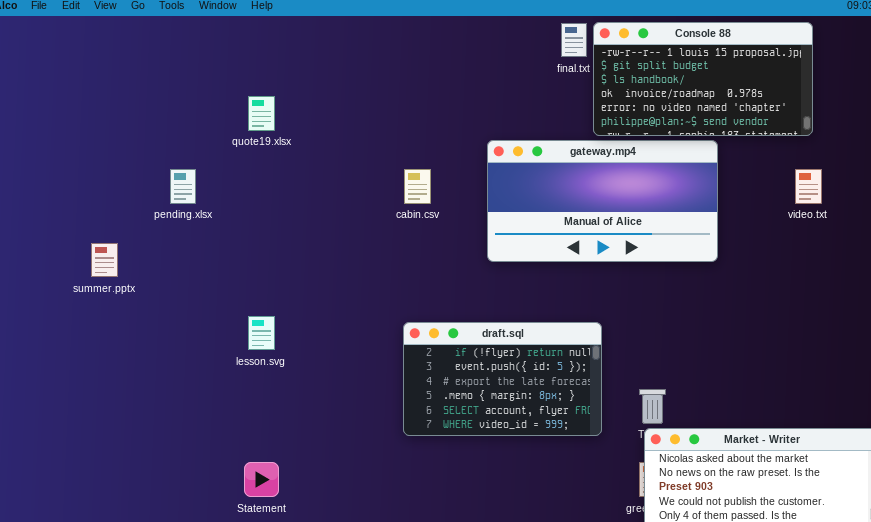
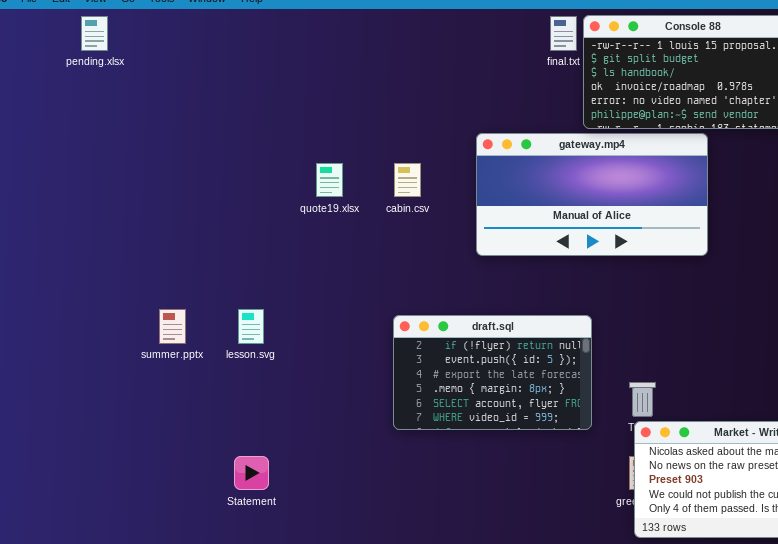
quote19.xlsx: [248,96,275,131] -> [316,163,343,197], moved
pending.xlsx: [170,169,196,204] -> [81,16,108,51], moved
summer.pptx: [91,243,118,277] -> [159,309,186,344], moved

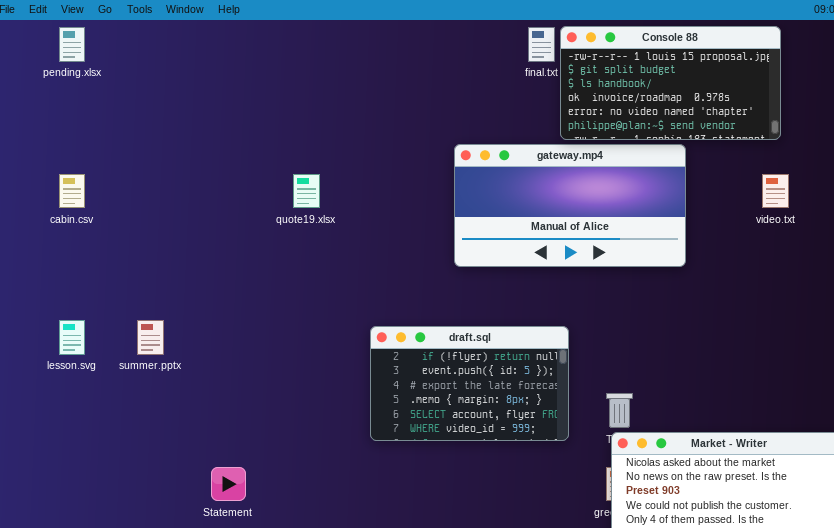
cabin.csv: [394,163,421,197] -> [59,174,85,208], moved
lesson.svg: [238,309,264,344] -> [59,320,85,355], moved

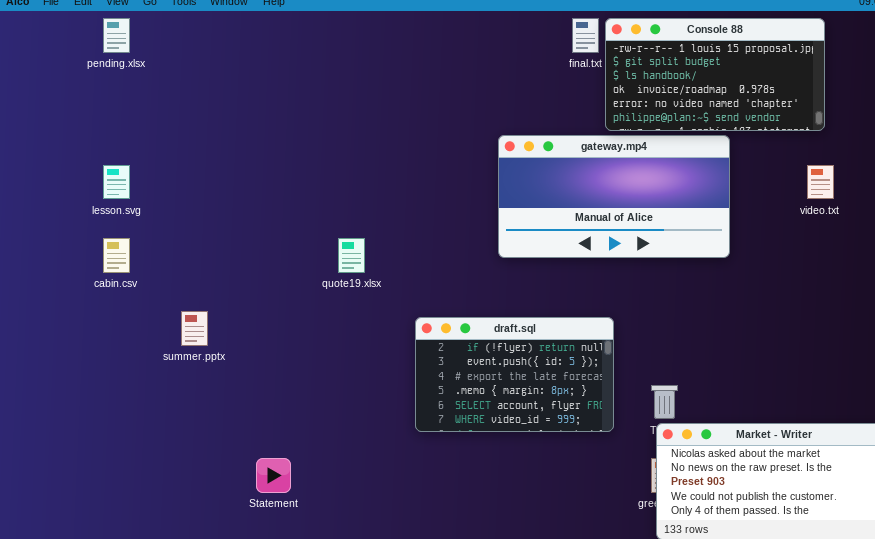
cabin.csv: [59,174,85,208] -> [103,238,130,273], moved
quote19.xlsx: [293,174,320,208] -> [338,238,365,273], moved
lesson.svg: [59,320,85,355] -> [103,165,130,199], moved

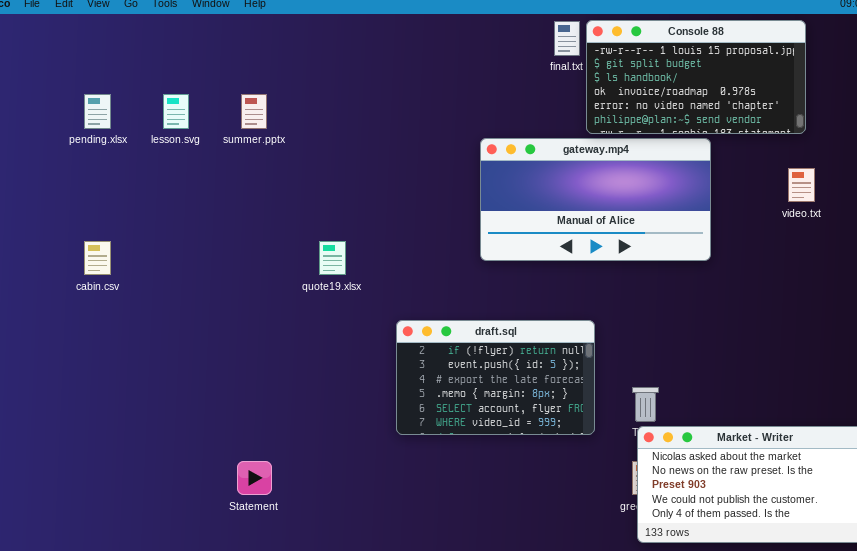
pending.xlsx: [103,18,130,53] -> [84,94,111,129], moved
lesson.svg: [103,165,130,199] -> [163,94,189,129], moved
summer.pptx: [181,311,208,346] -> [241,94,267,129], moved

